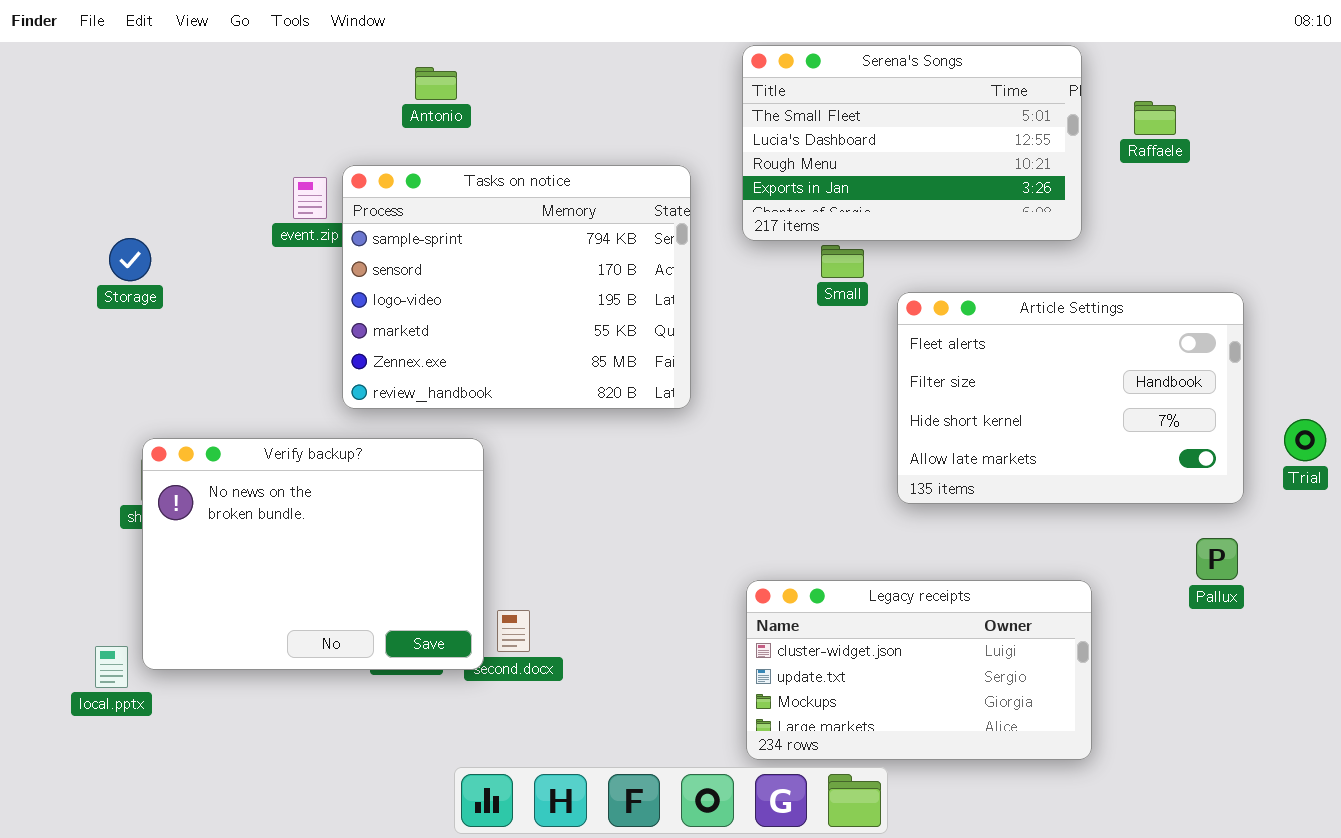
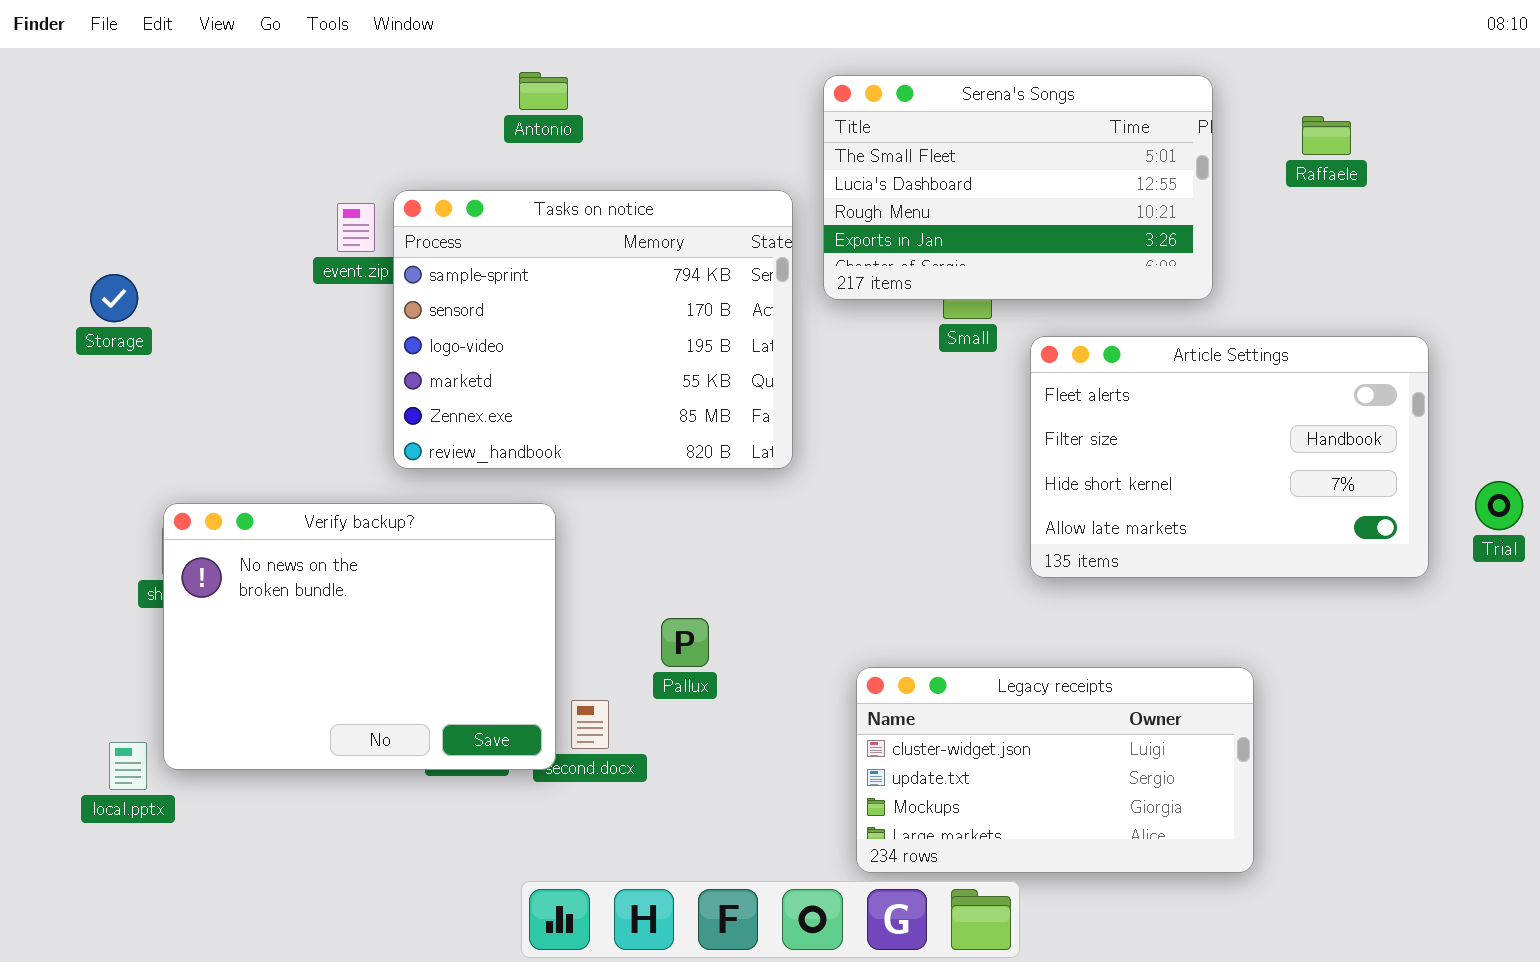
Serena's Songs: [742,45,1082,241] -> [823,75,1213,300], moved
Antonio: [415,67,457,100] -> [519,72,568,110], moved
Storage: [109,238,151,281] -> [90,274,138,322], moved
Pallux: [1196,538,1238,580] -> [661,618,709,667], moved

